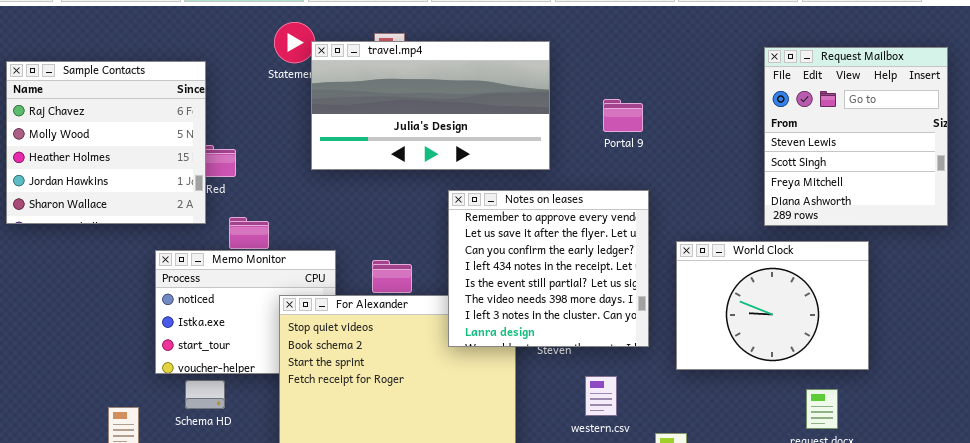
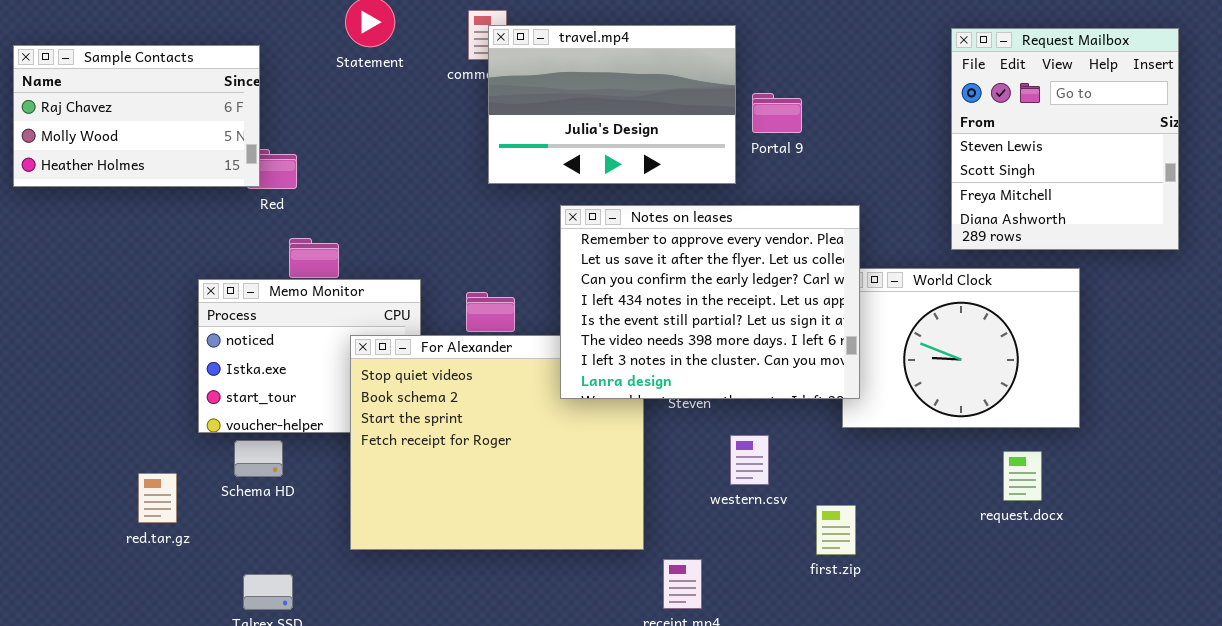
travel.mp4: [311,41,550,170] -> [488,25,736,184], moved, resized
Sample Contacts: [6,61,206,224] -> [13,45,260,187], resized
Notes on leases: [448,190,649,347] -> [560,205,860,399], resized

